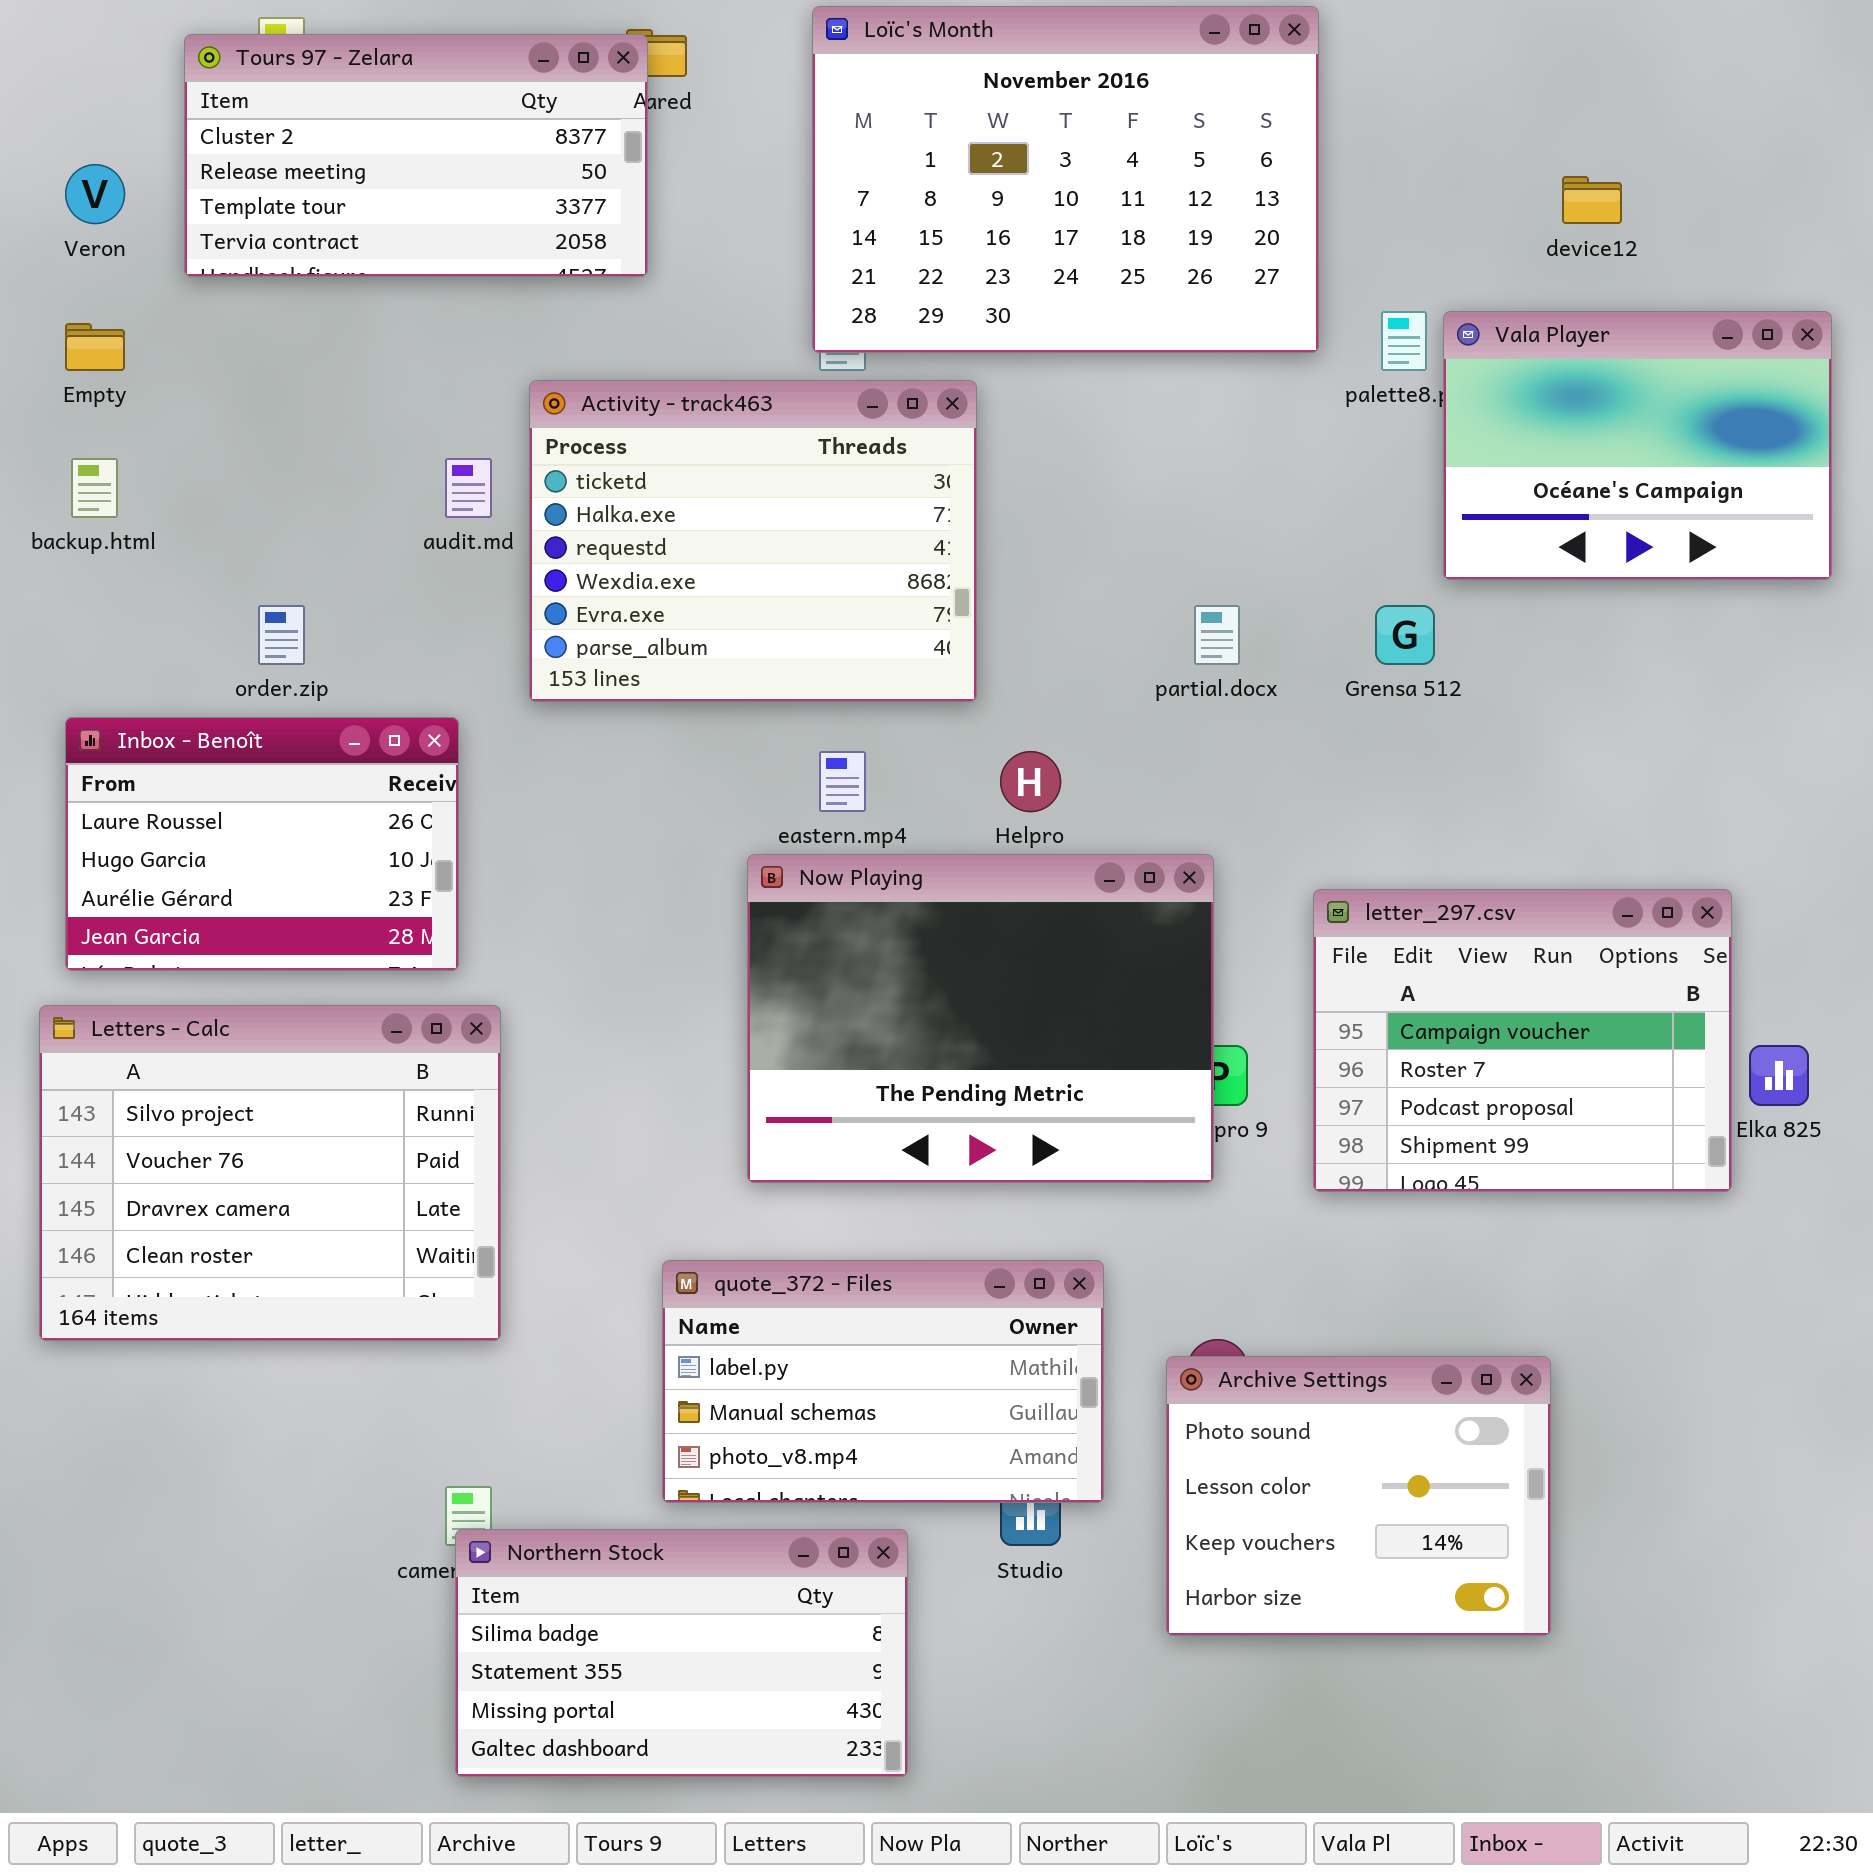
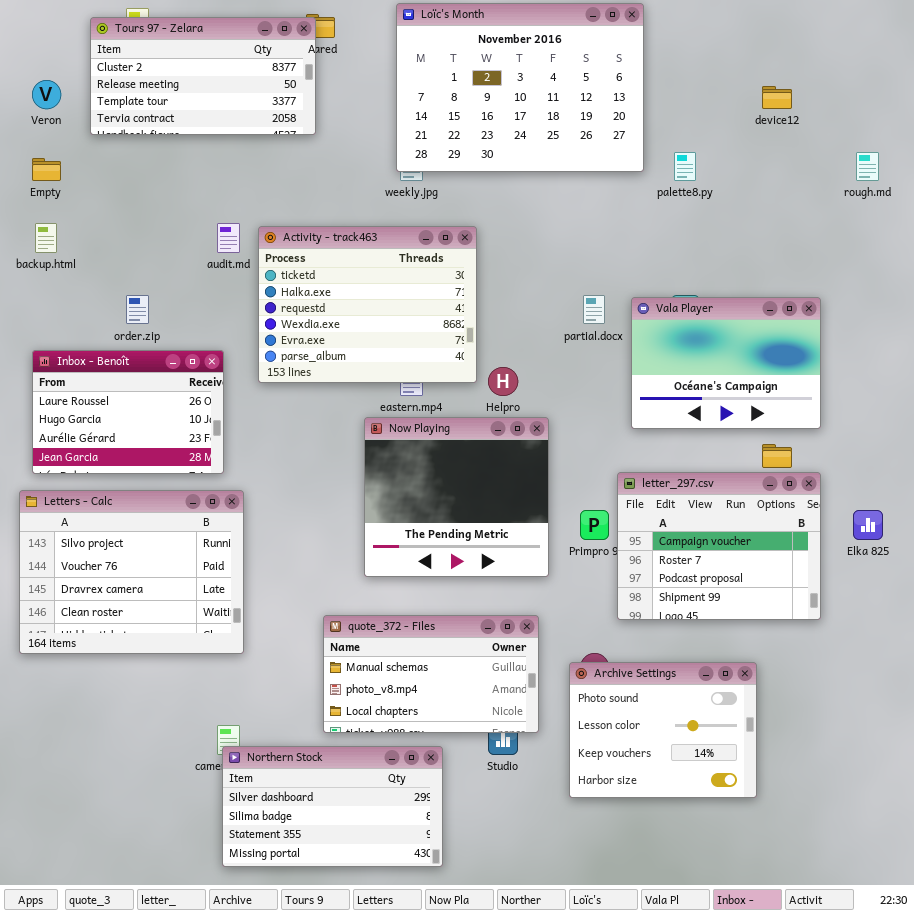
Vala Player: [1443,311,1832,580] -> [631,297,821,429], moved
Activity - track463: [529,380,977,702] -> [258,226,477,383], moved
Now Playing: [747,854,1214,1183] -> [364,417,549,577], resized
letter_297.csv: [1313,889,1732,1192] -> [617,472,821,620], moved
quote_372 - Files: [662,1260,1104,1503] -> [323,615,539,733], scrolled down 1 row
Northern Stock: [455,1529,908,1777] -> [222,746,443,867], scrolled up 1 row

